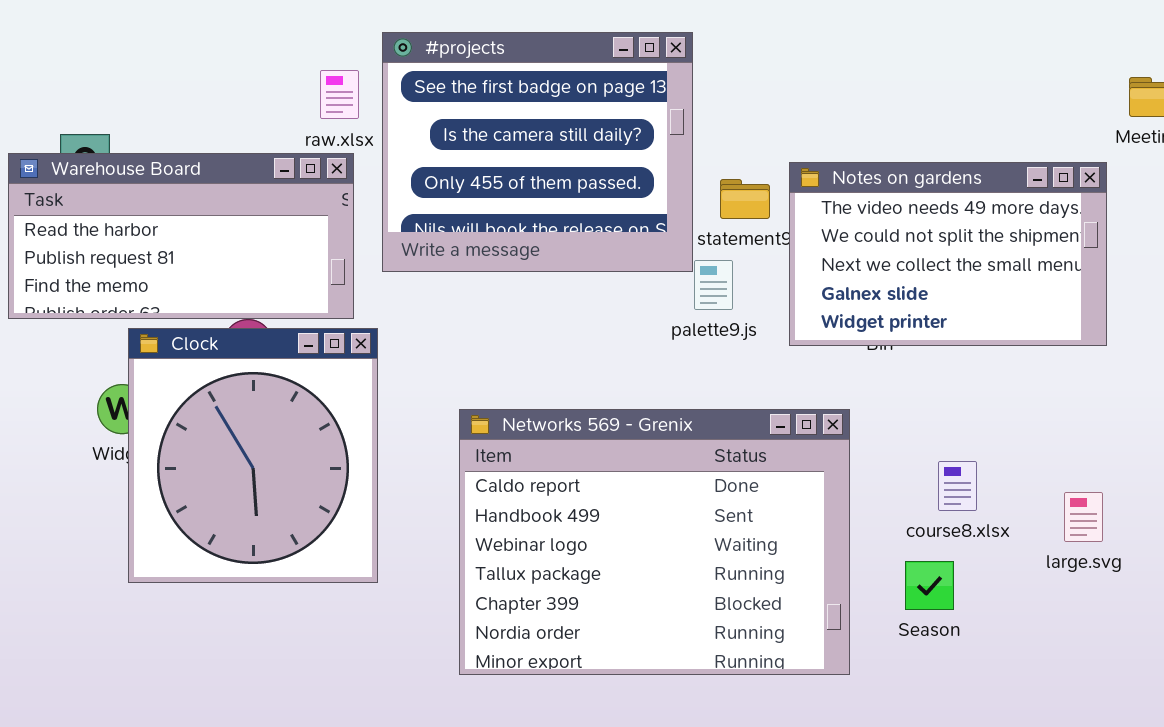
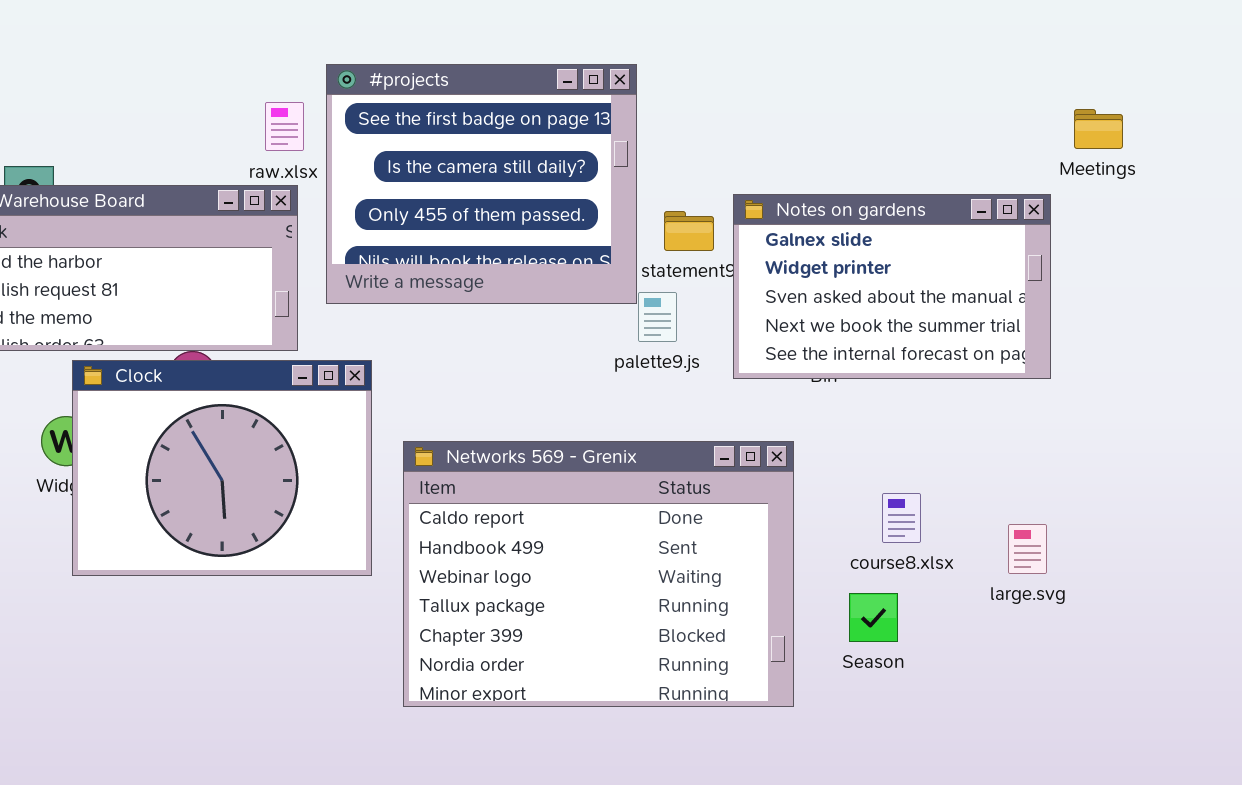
Notes on gardens: [789,162,1107,346] -> [733,194,1051,379], scrolled down 3 rows
Clock: [128,328,378,583] -> [72,360,372,576], resized

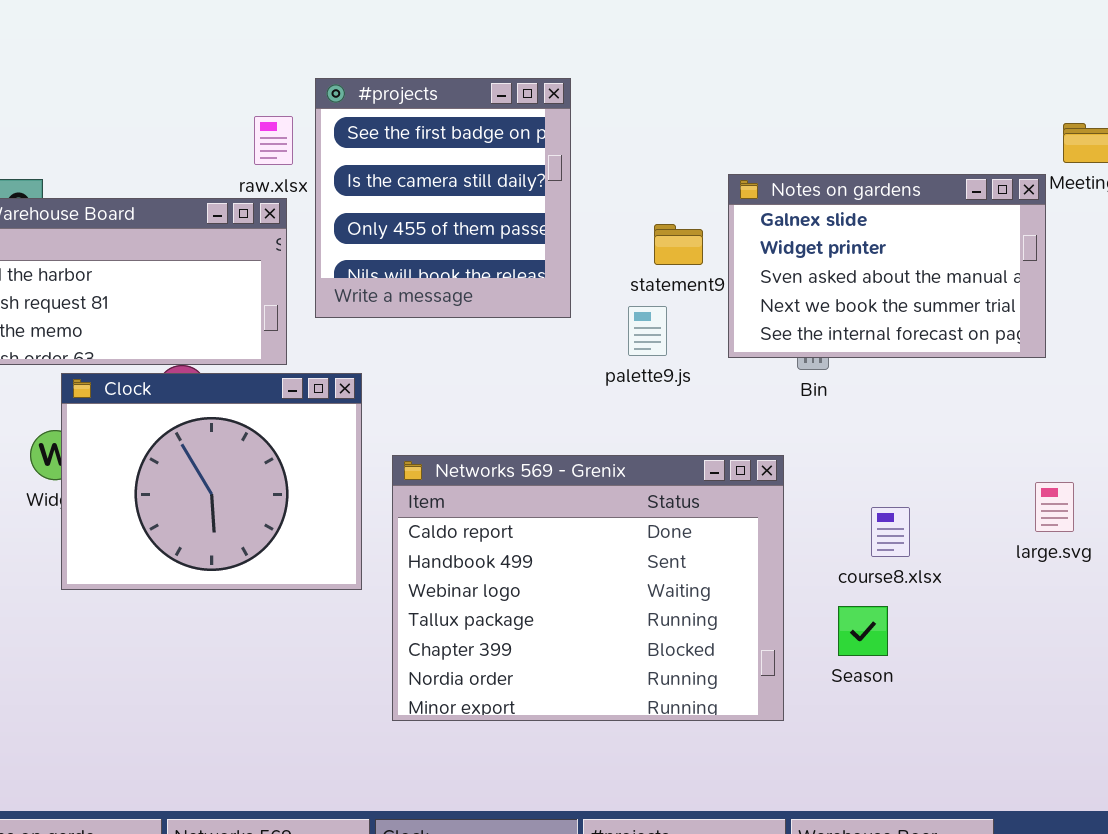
#projects: [326,64,637,304] -> [315,78,571,318], resized
Notes on gardens: [733,194,1051,379] -> [728,174,1046,358], moved
large.svg: [1008,524,1047,574] -> [1035,482,1074,532], moved

